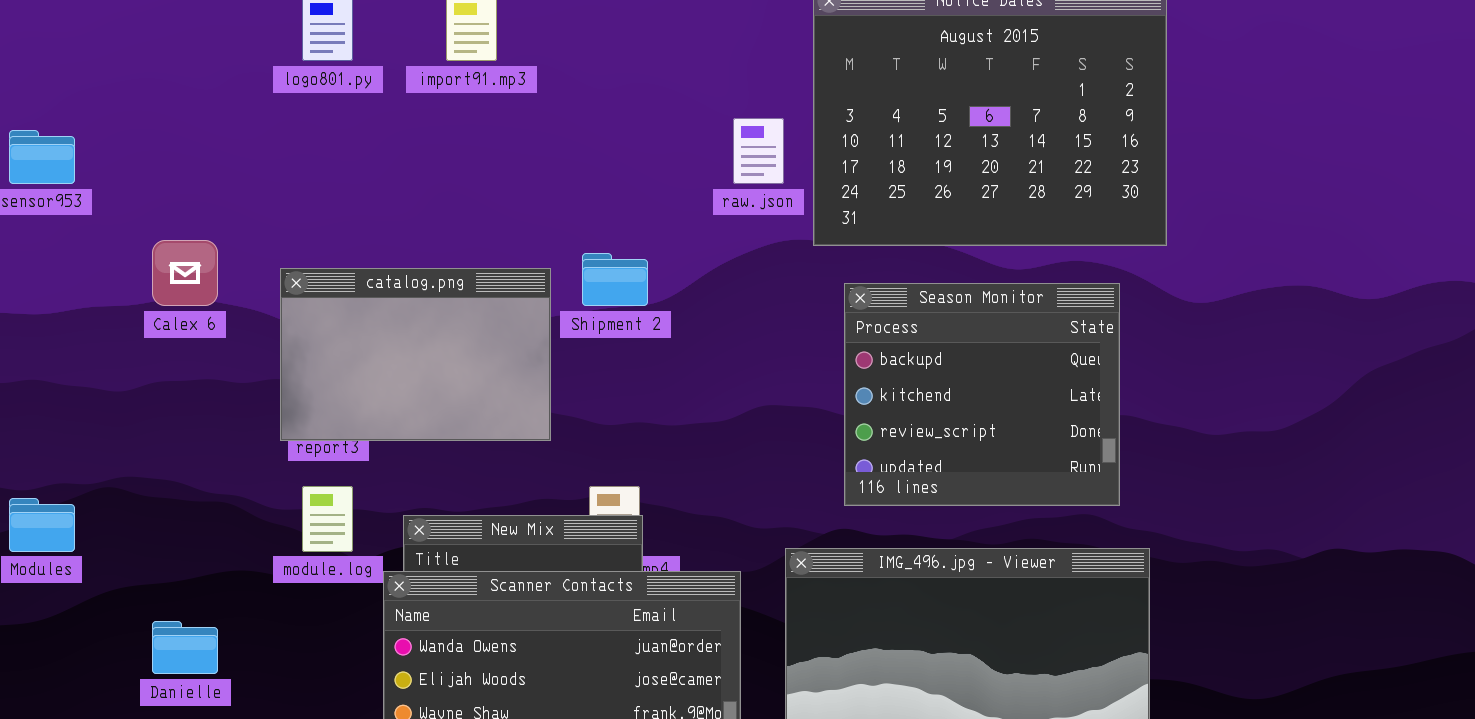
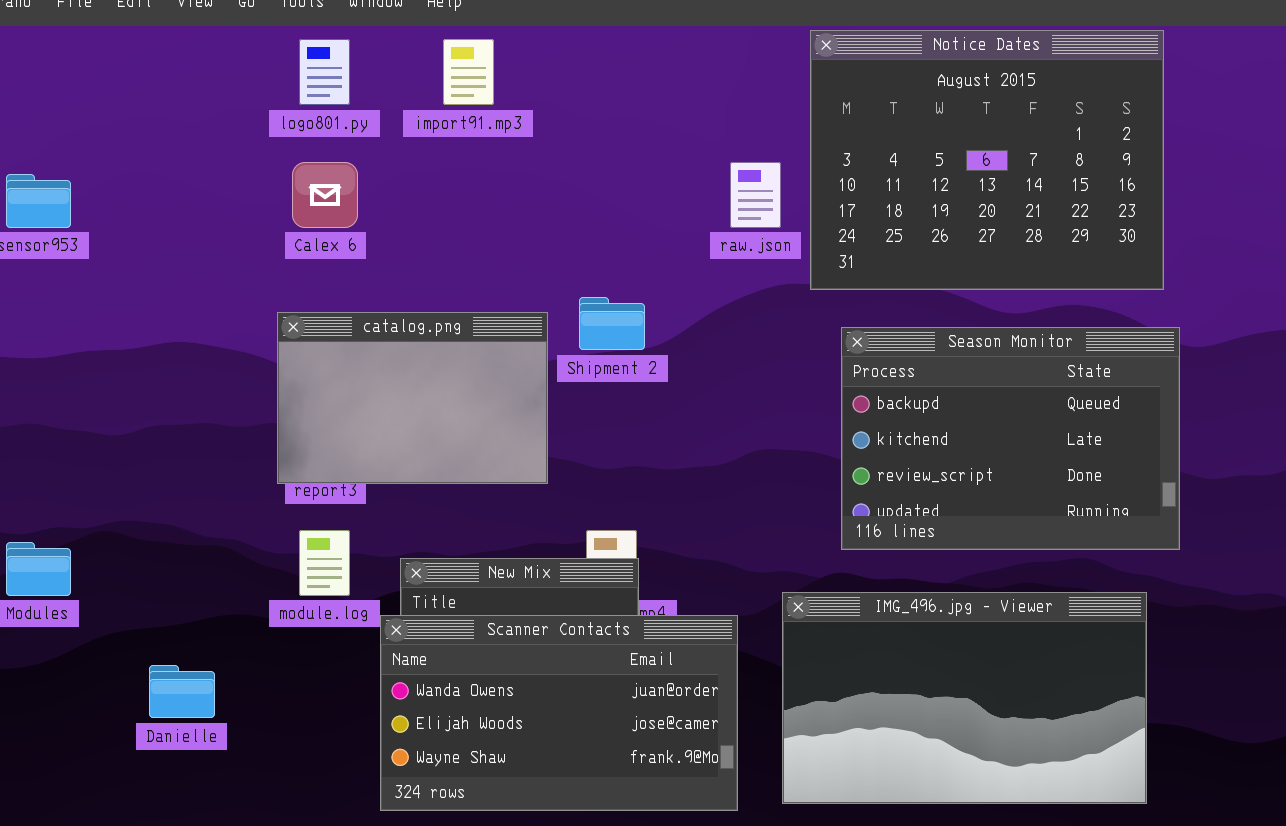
Calex 6: [152,240,218,306] -> [292,162,358,228], moved
Season Monitor: [844,283,1120,506] -> [841,327,1180,550], resized

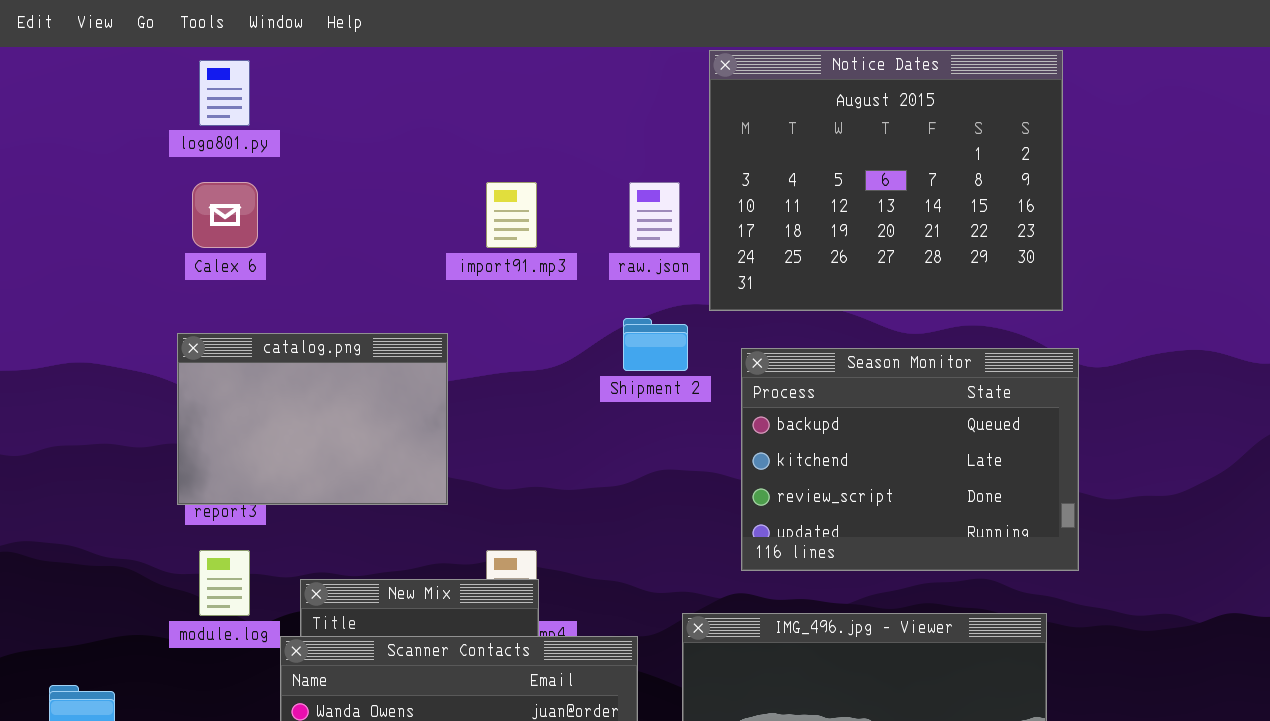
import91.mp3: [443,39,494,105] -> [486,182,537,248], moved
Shipment 2: [579,297,645,350] -> [623,318,688,371], moved

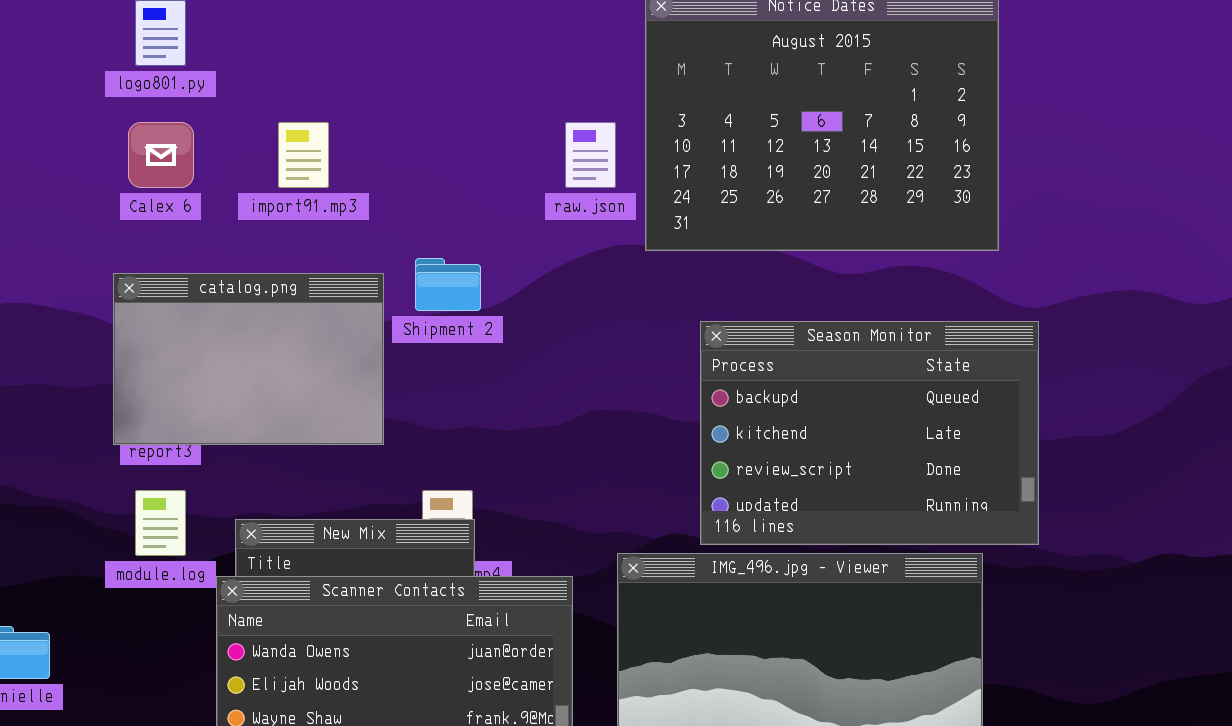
import91.mp3: [486,182,537,248] -> [278,122,329,188], moved
Shipment 2: [623,318,688,371] -> [415,258,481,311], moved
Season Monitor: [741,348,1079,571] -> [700,321,1039,545], moved

